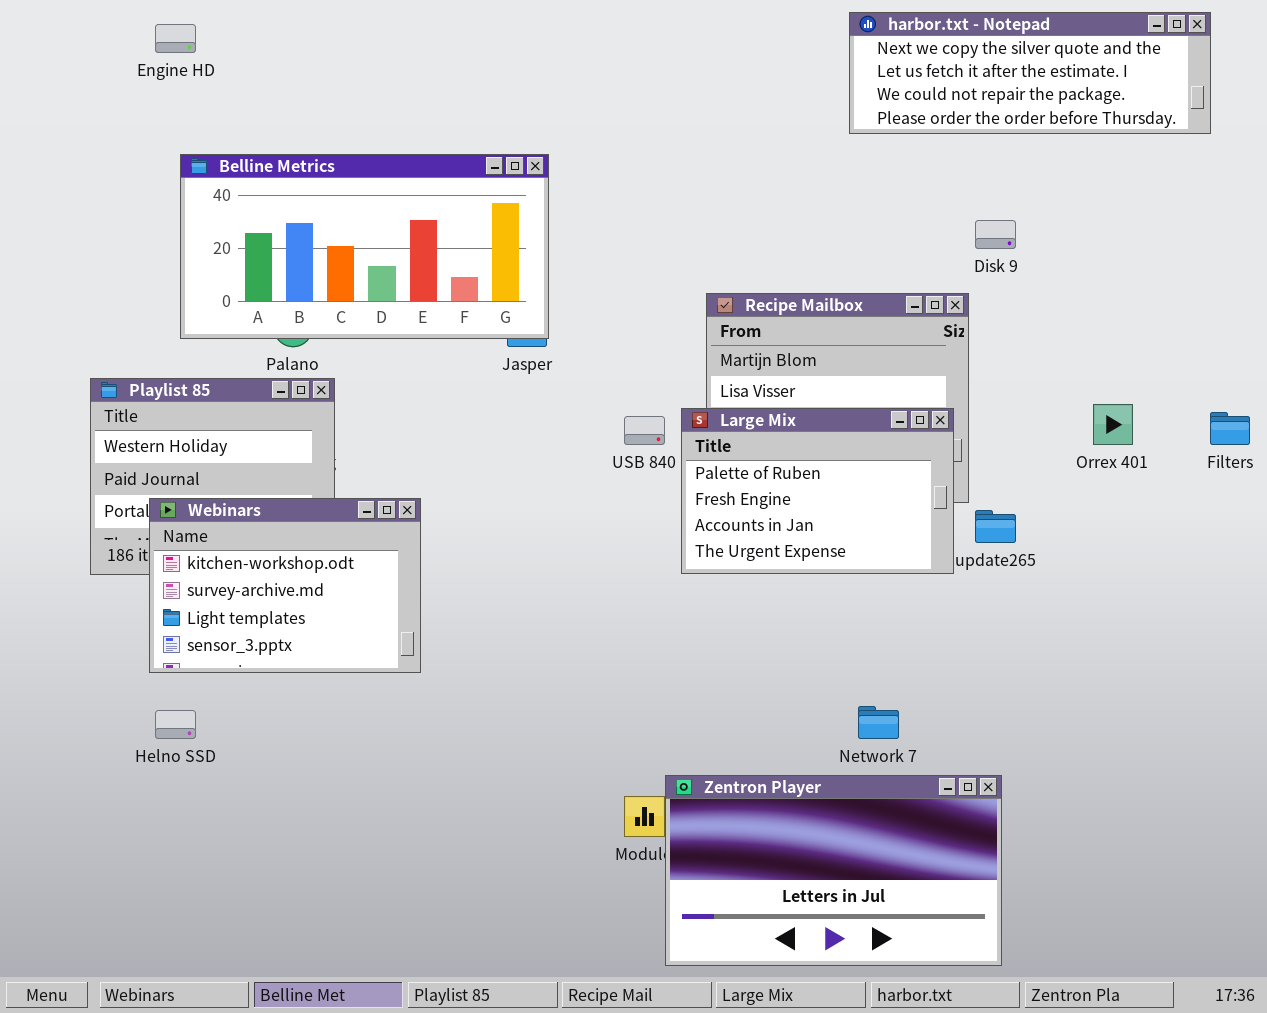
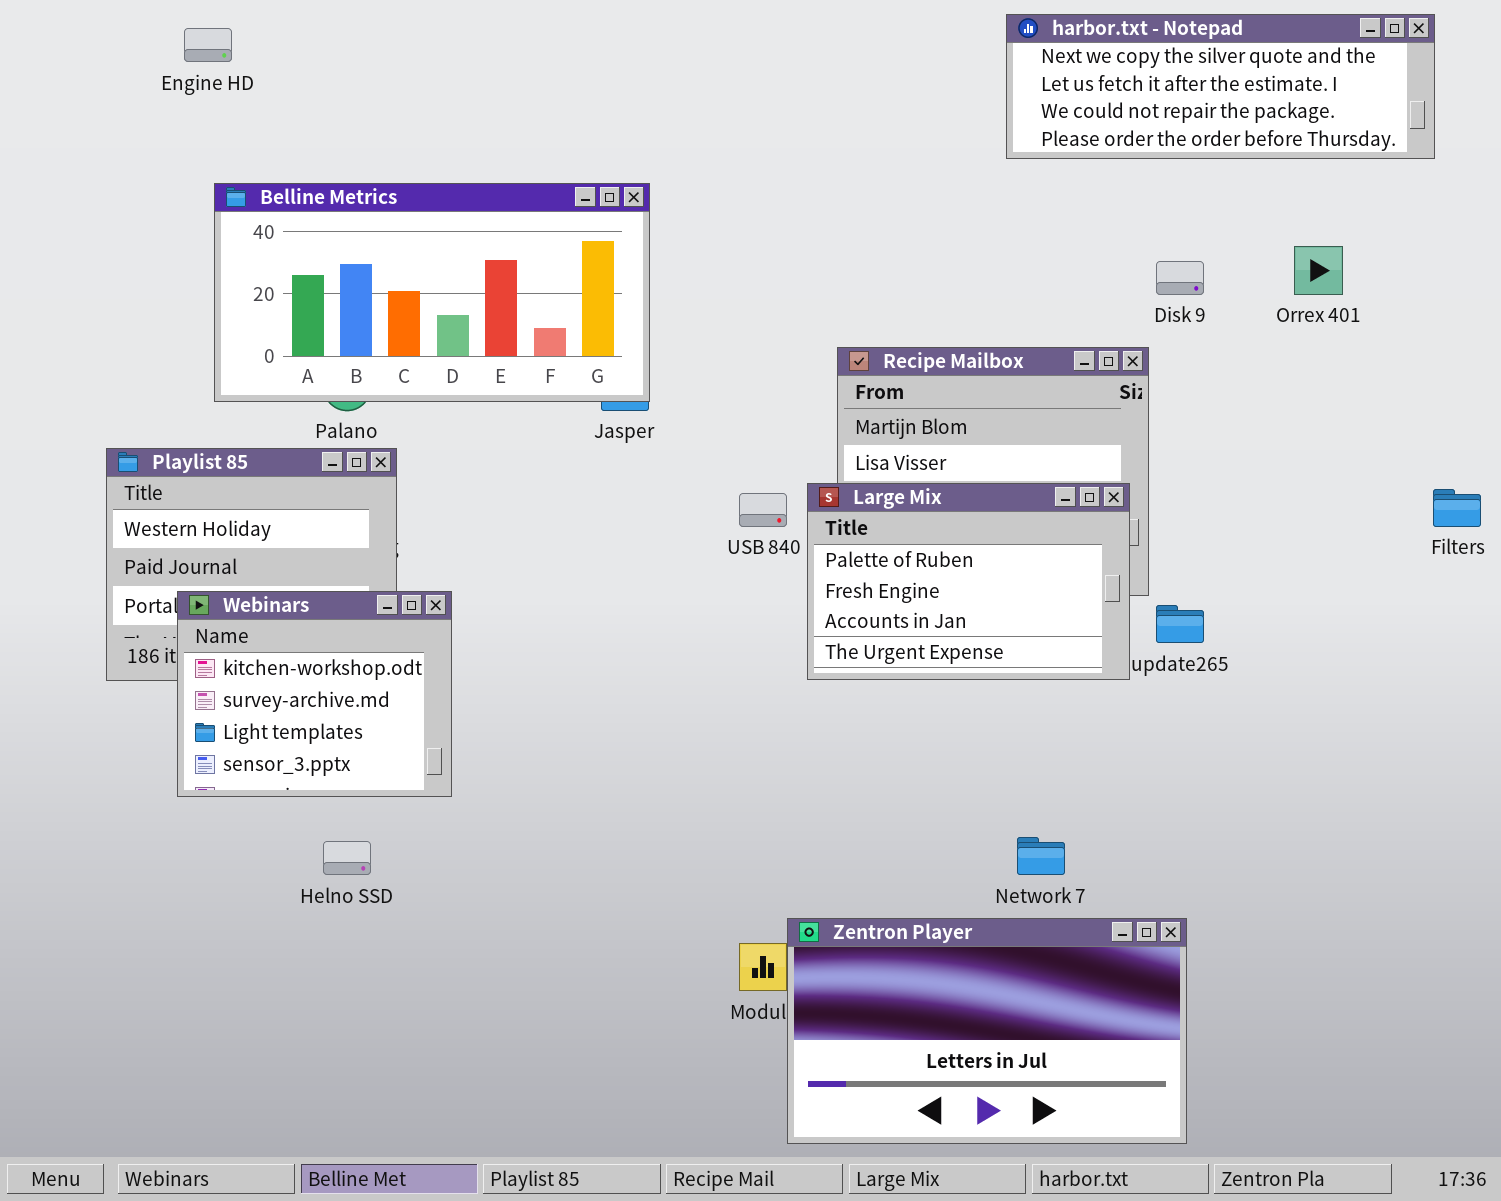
Orrex 401: [1093,404,1133,445] -> [1294,246,1343,295], moved
Webinars: [149,498,421,673] -> [177,591,452,797], resized
Helno SSD: [155,710,196,739] -> [323,841,371,875], moved

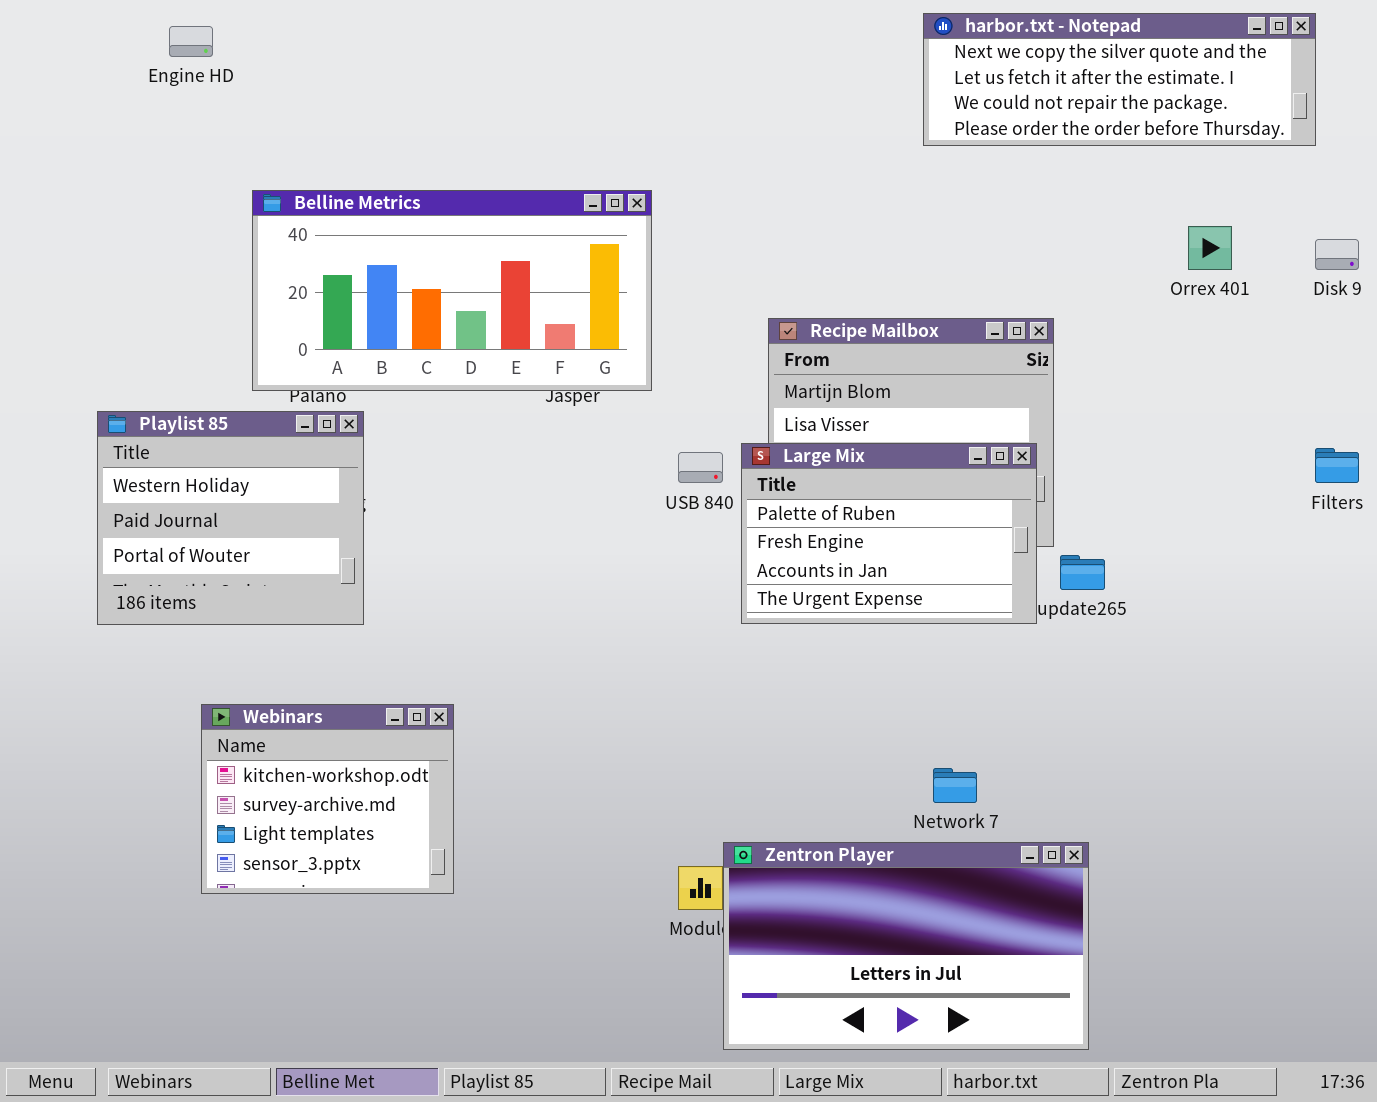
Belline Metrics: [214,183,650,402] -> [252,190,652,391], moved
Disk 9: [1156,261,1204,295] -> [1315,239,1359,270], moved
Webinars: [177,591,452,797] -> [201,704,454,894], moved

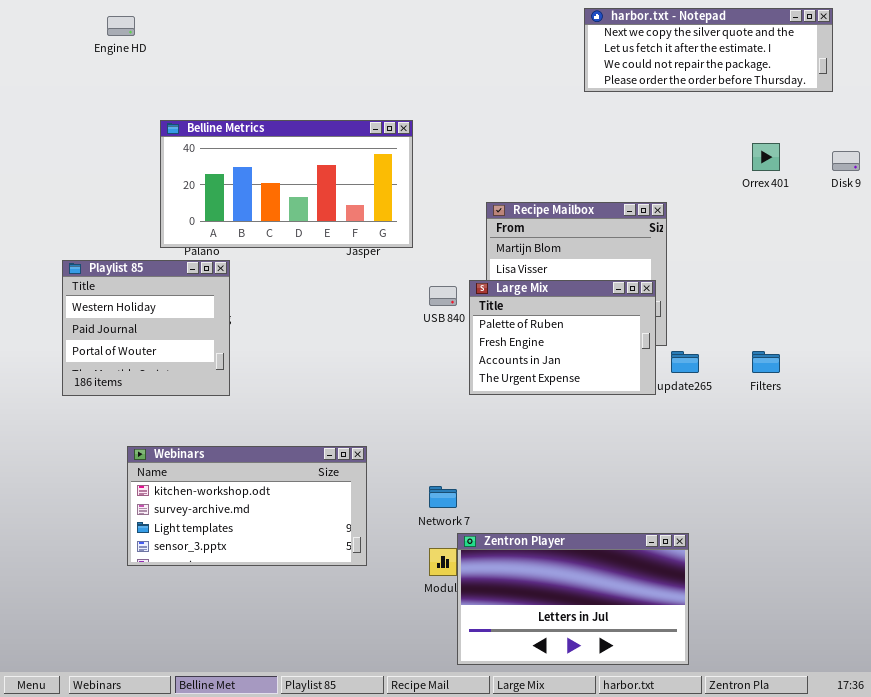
Filters: [1315,448,1359,483] -> [752,351,780,373], moved
Webinars: [201,704,454,894] -> [127,446,367,566], resized
Network 7: [933,768,977,803] -> [429,486,457,508], moved

